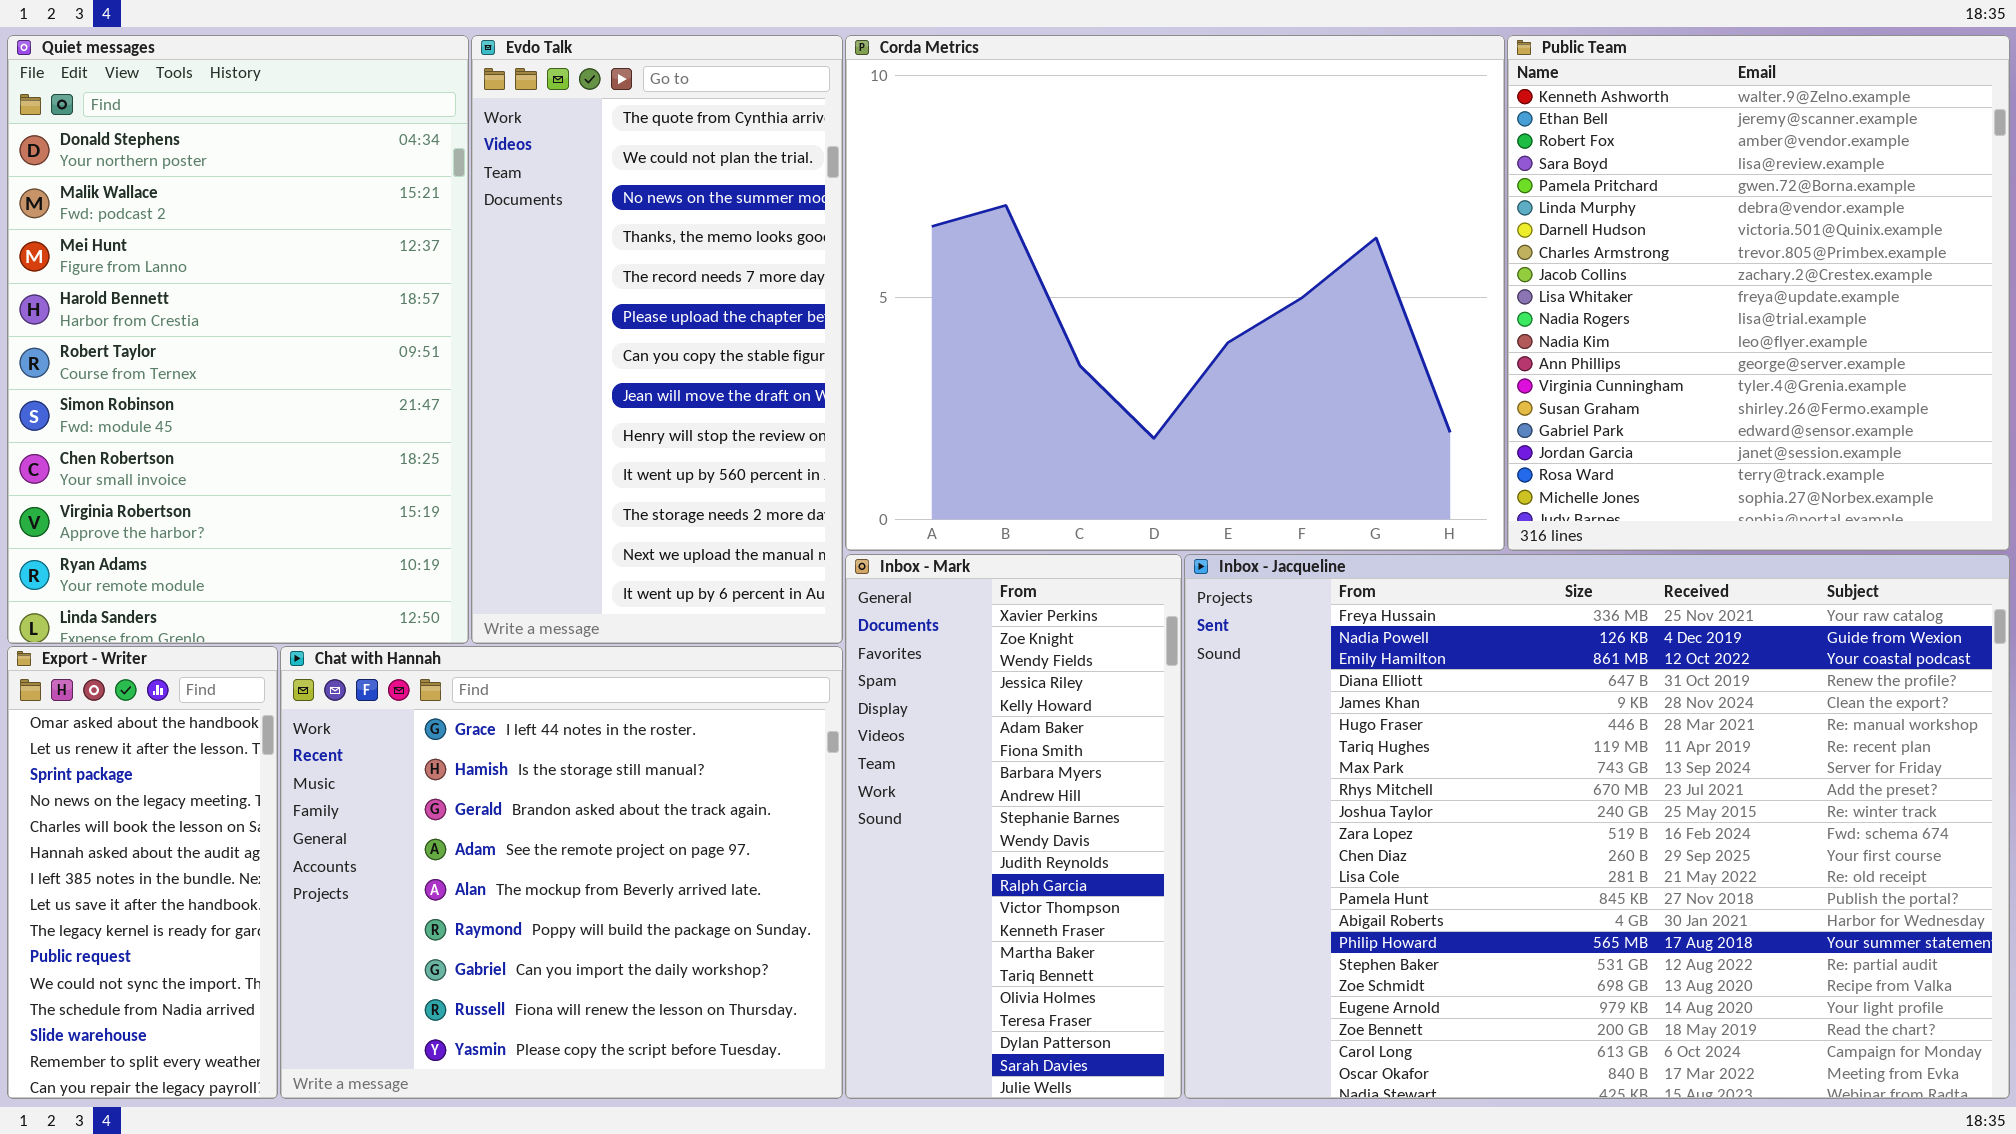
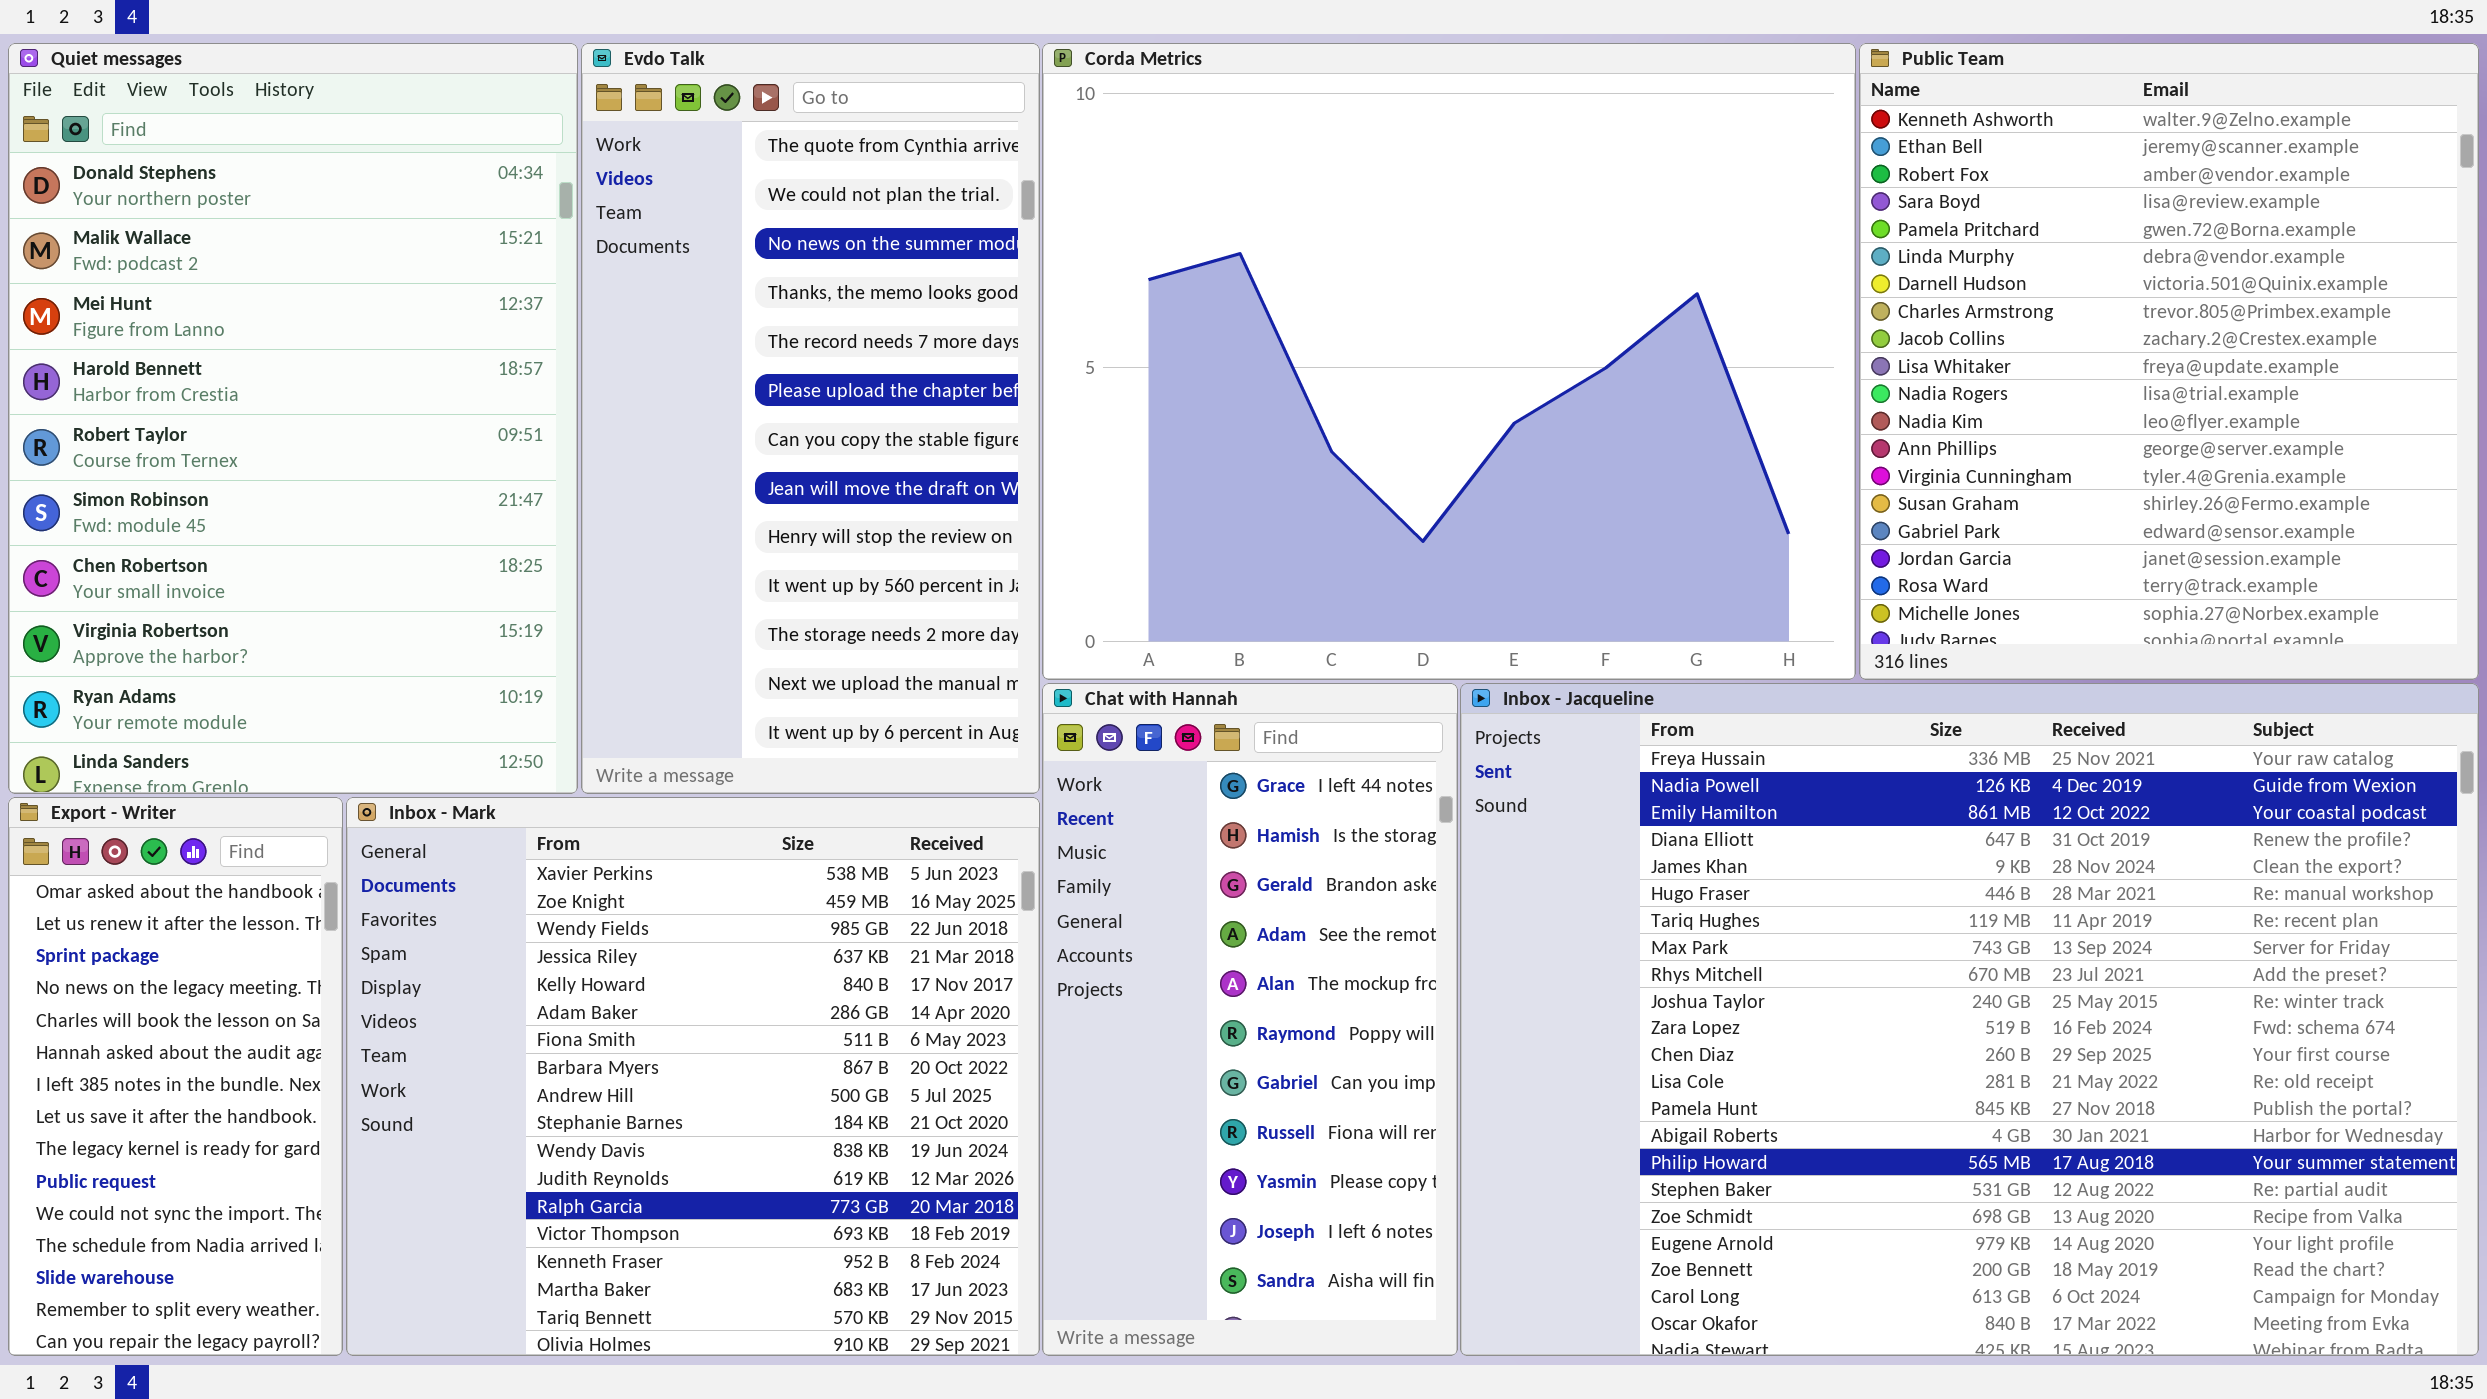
Inbox - Mark: [845,554,1182,1099] -> [346,797,1040,1356], moved, resized
Chat with Hannah: [280,646,843,1099] -> [1042,683,1458,1356], moved, resized

